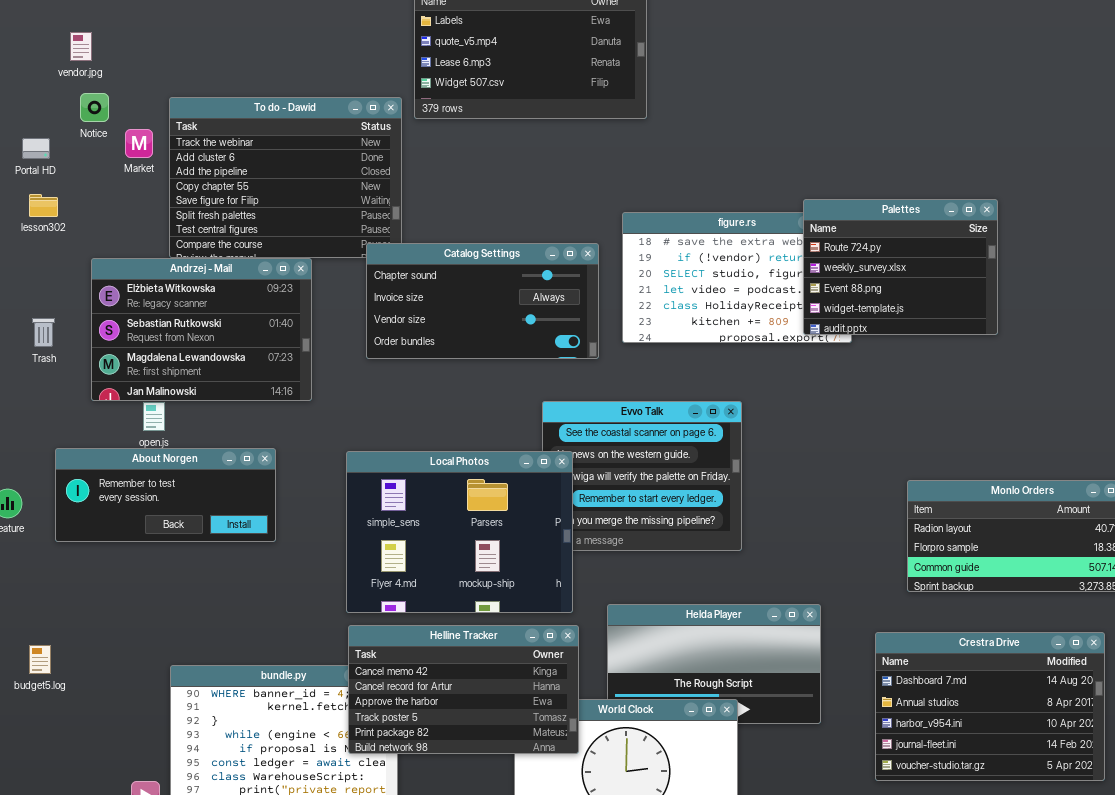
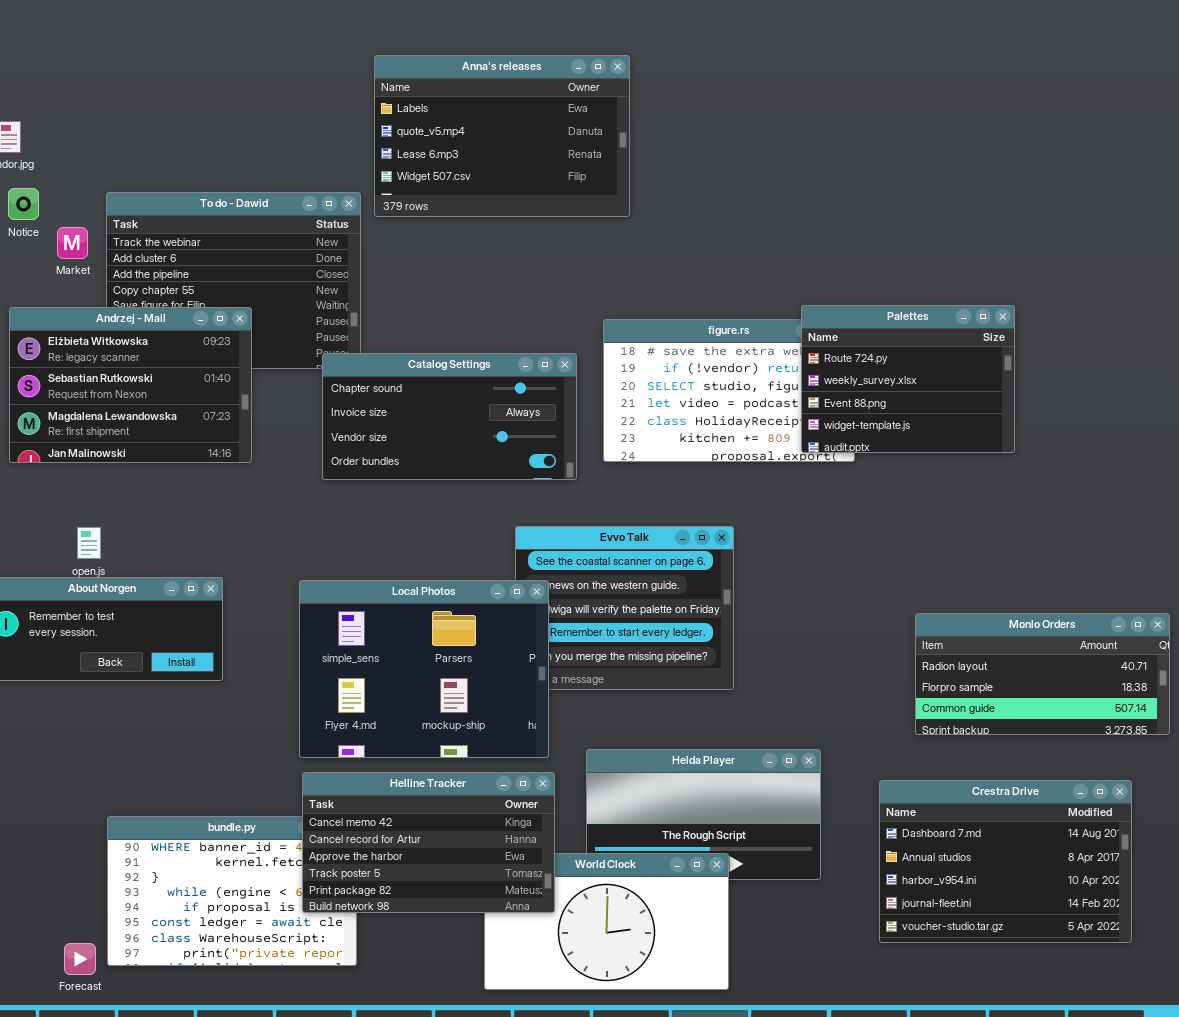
Andrzej - Mail: [91,258,312,401] -> [9,307,252,463], moved

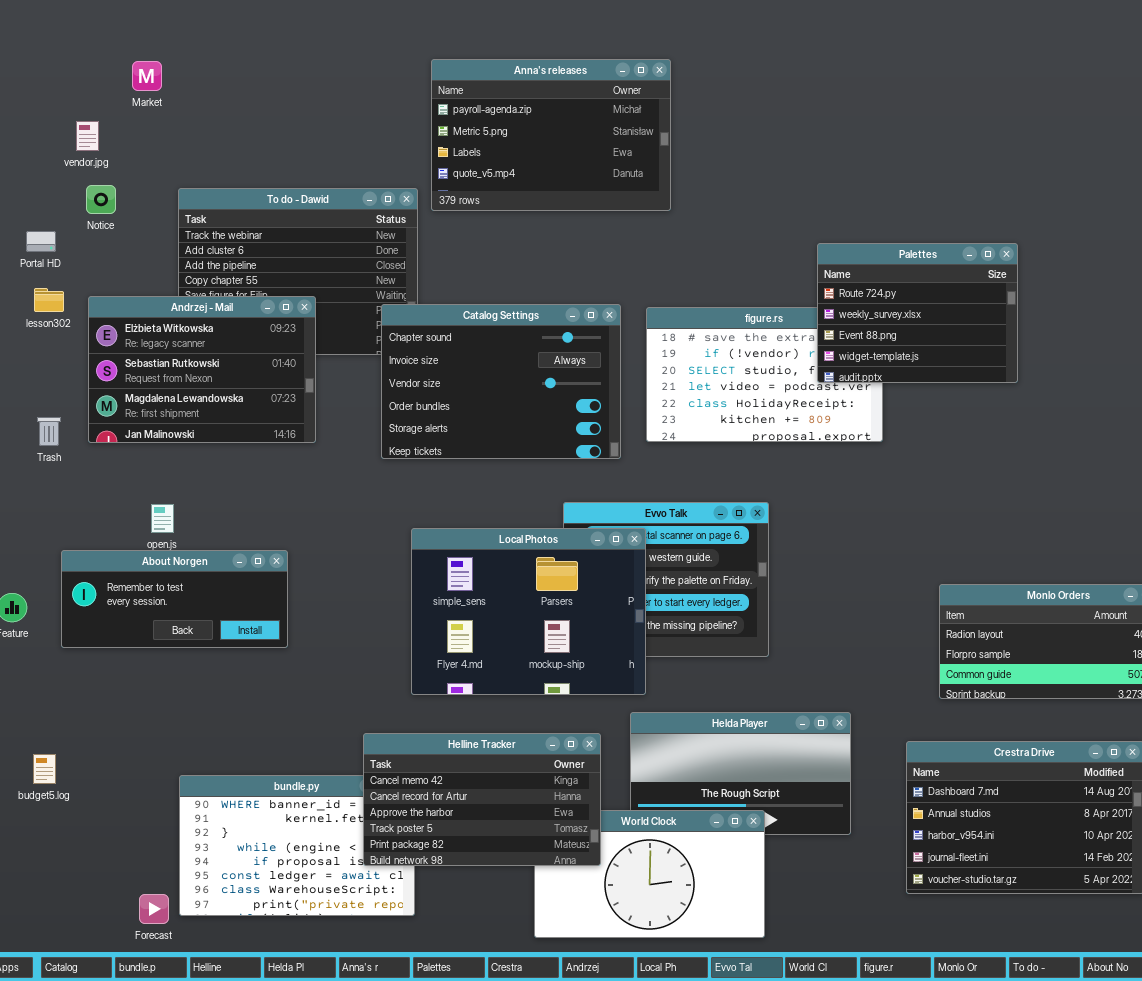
Anna's releases: [374,55,630,217] -> [431,59,671,211], scrolled up 2 rows
Market: [57,227,88,259] -> [132,61,162,91], moved
Palettes: [801,305,1015,453] -> [817,243,1018,383], moved
Catalog Settings: [322,353,577,480] -> [381,304,621,459], resized
Local Photos: [299,580,549,758] -> [411,528,646,695], moved

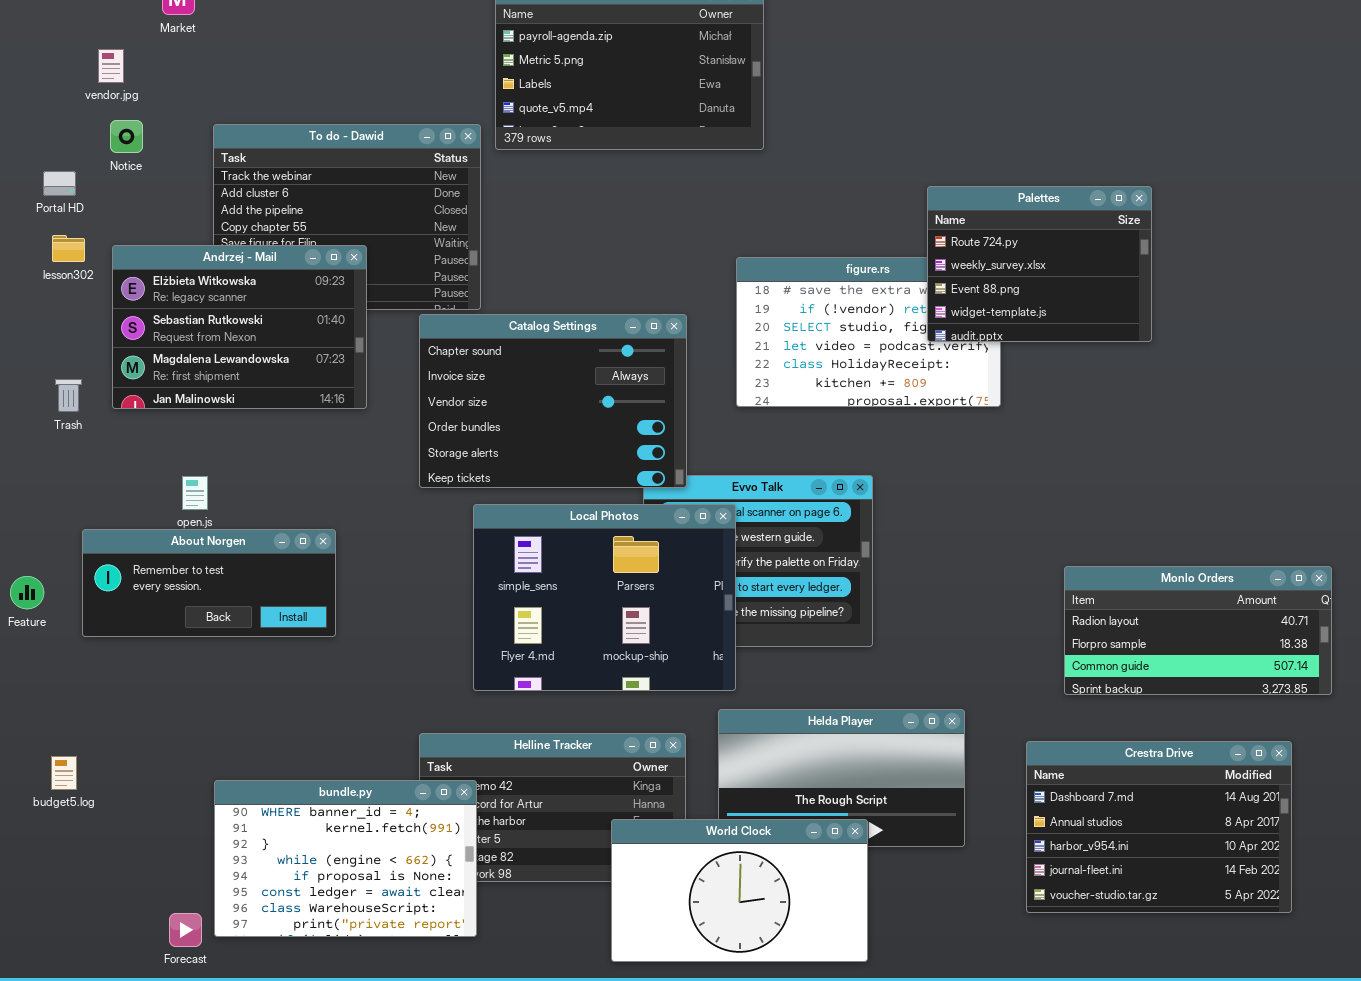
Catalog Settings: [381,304,621,459] -> [419,314,687,488], moved
bundle.py: [179,775,415,916] -> [214,780,477,937], raised
World Clock: [534,810,765,938] -> [611,819,868,962], raised

